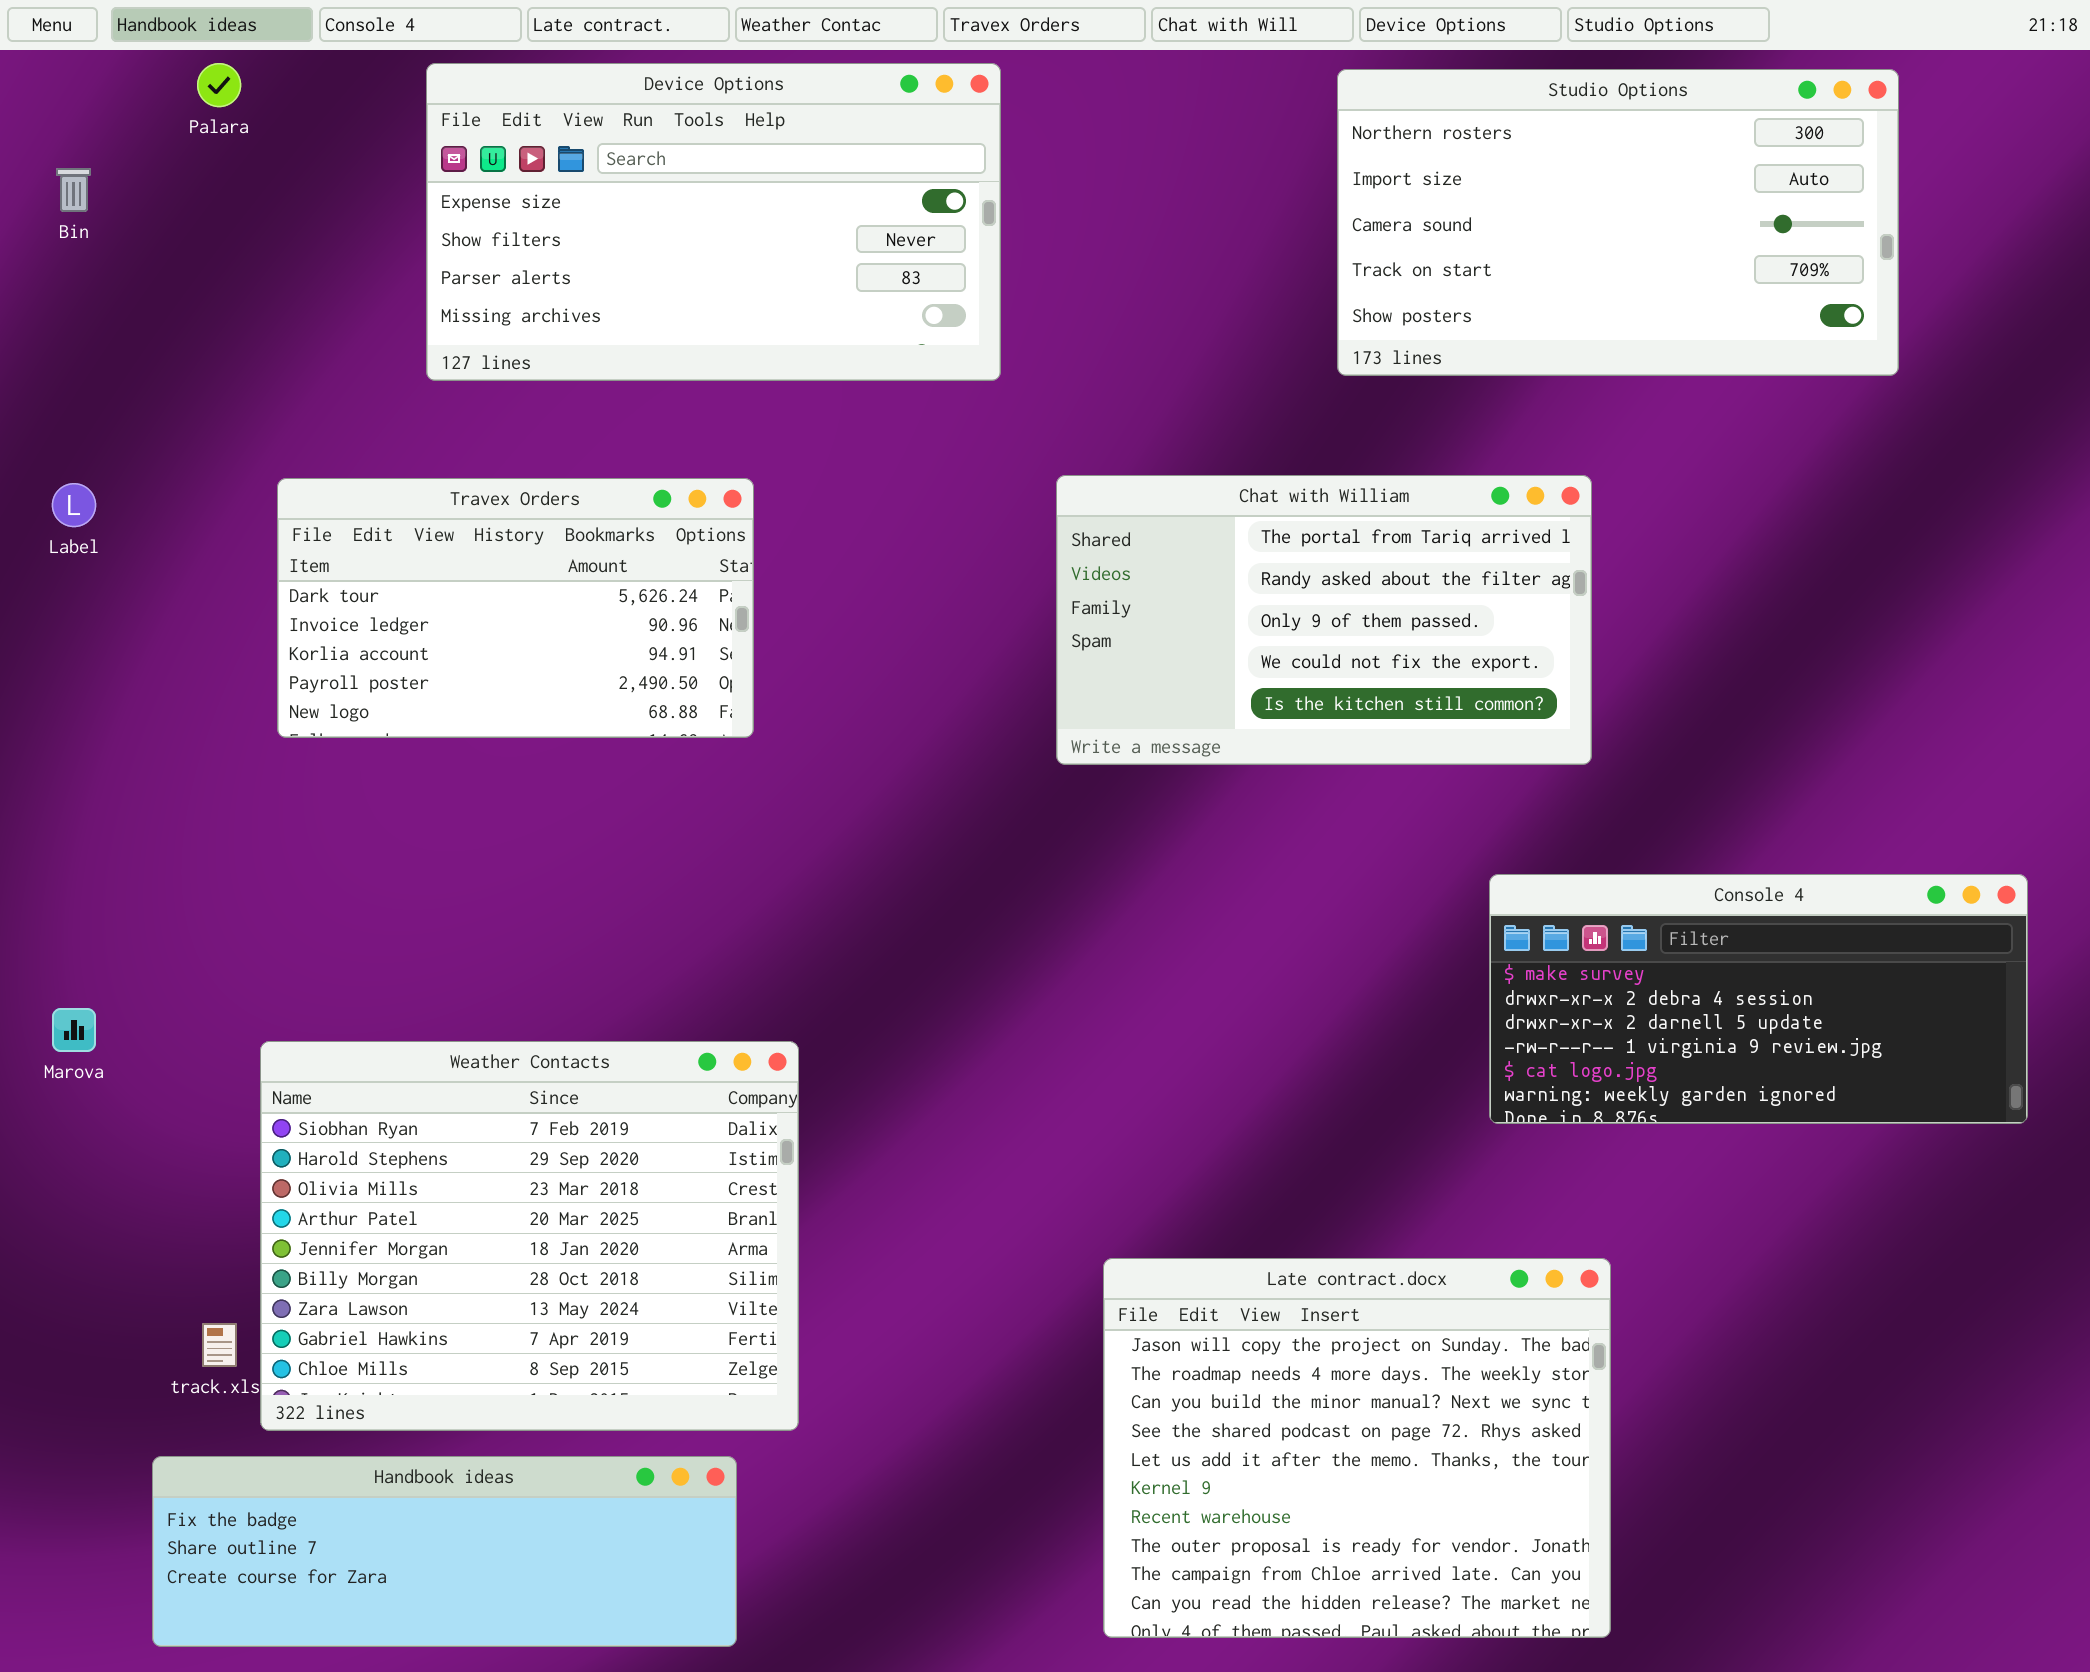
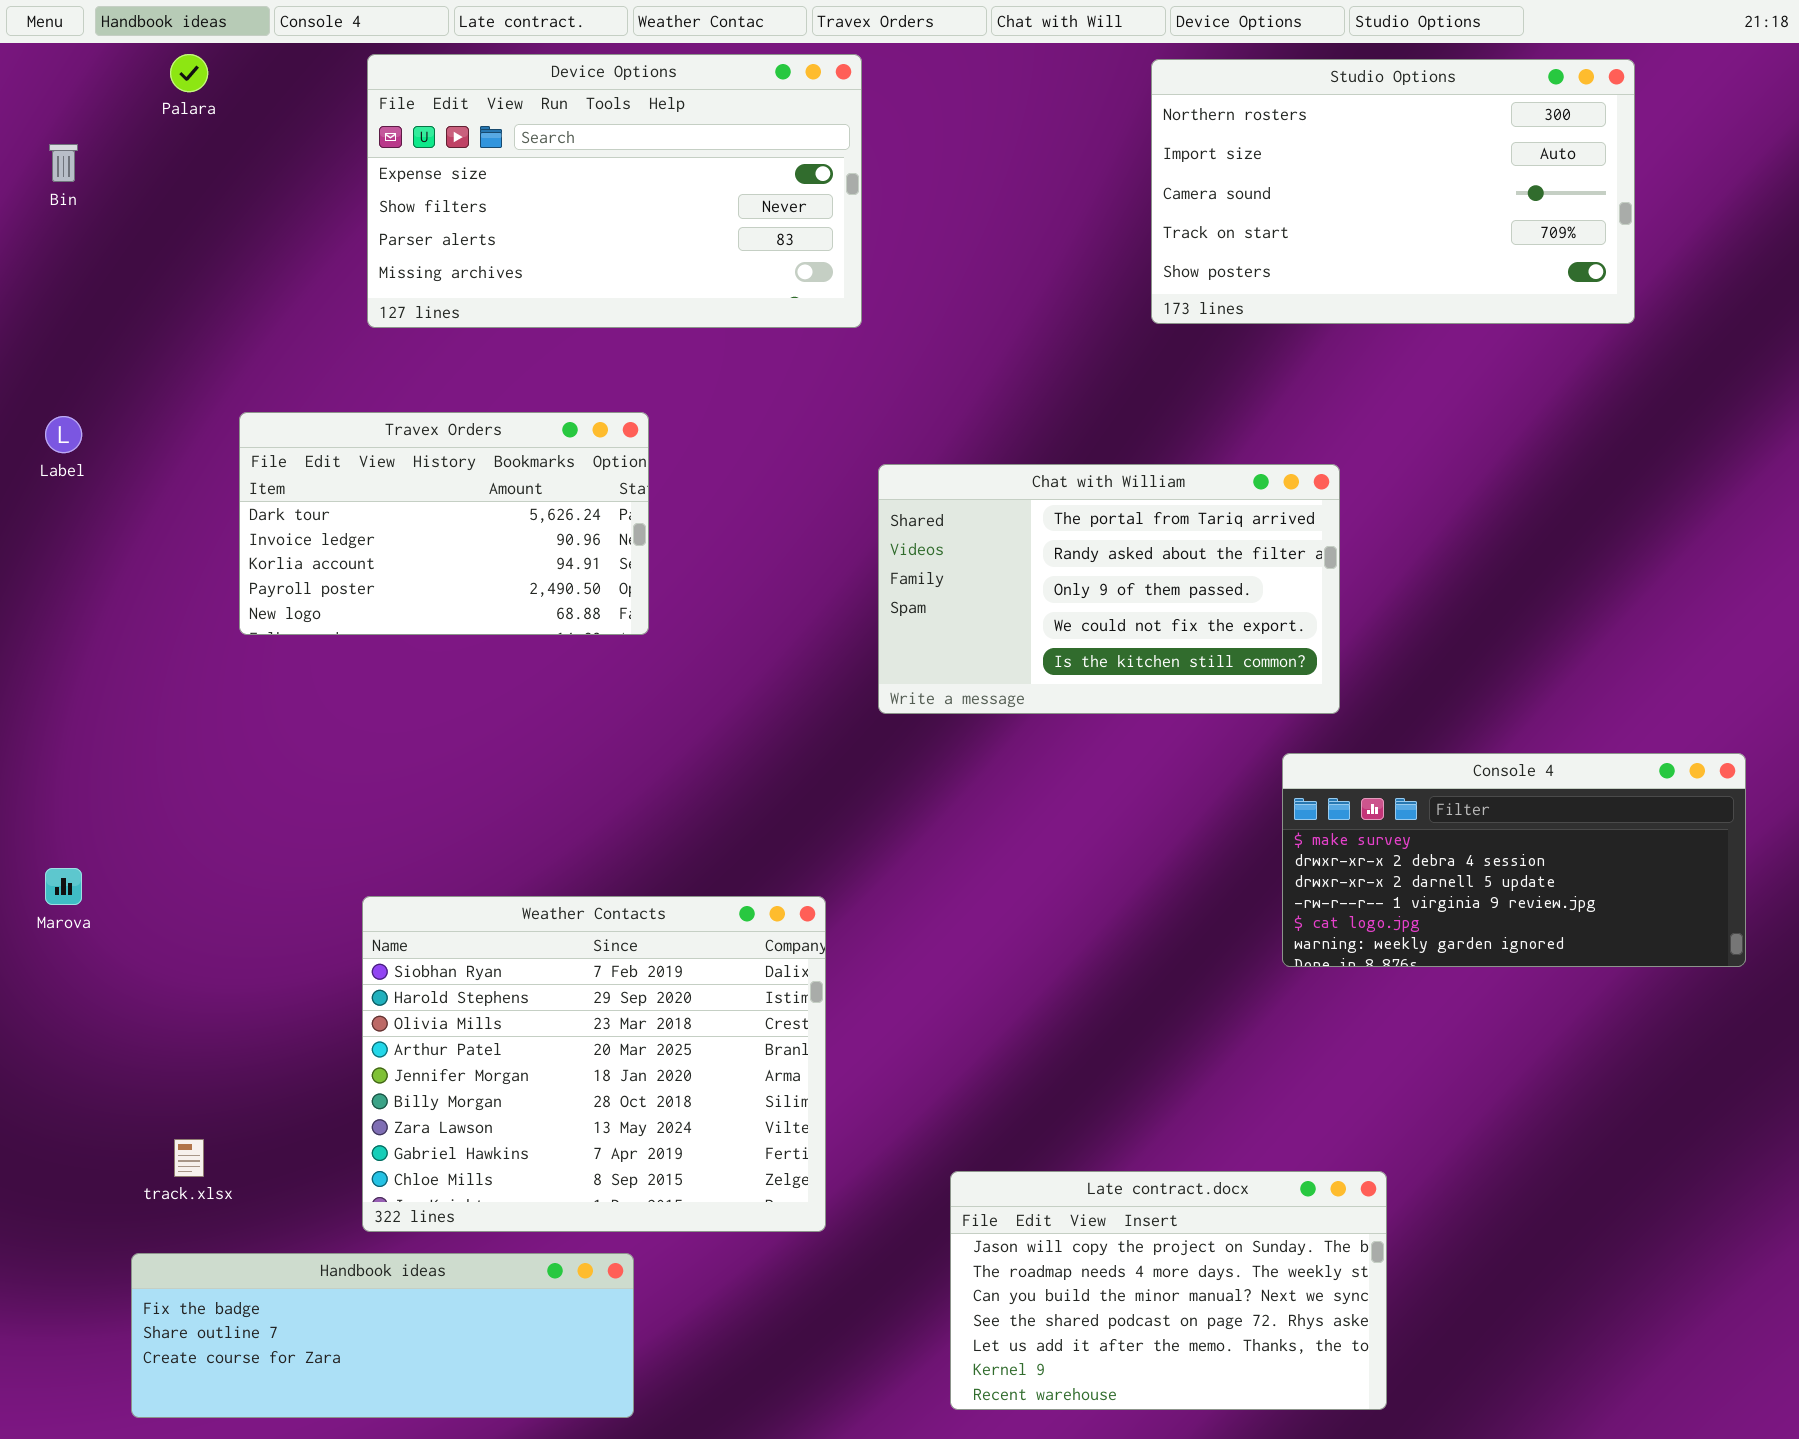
Chat with William: [1056,475,1592,765] -> [878,464,1340,714], moved
Weather Contacts: [260,1041,799,1431] -> [362,896,826,1232], moved
Late contract.docx: [1103,1258,1611,1638] -> [950,1171,1387,1410], resized

